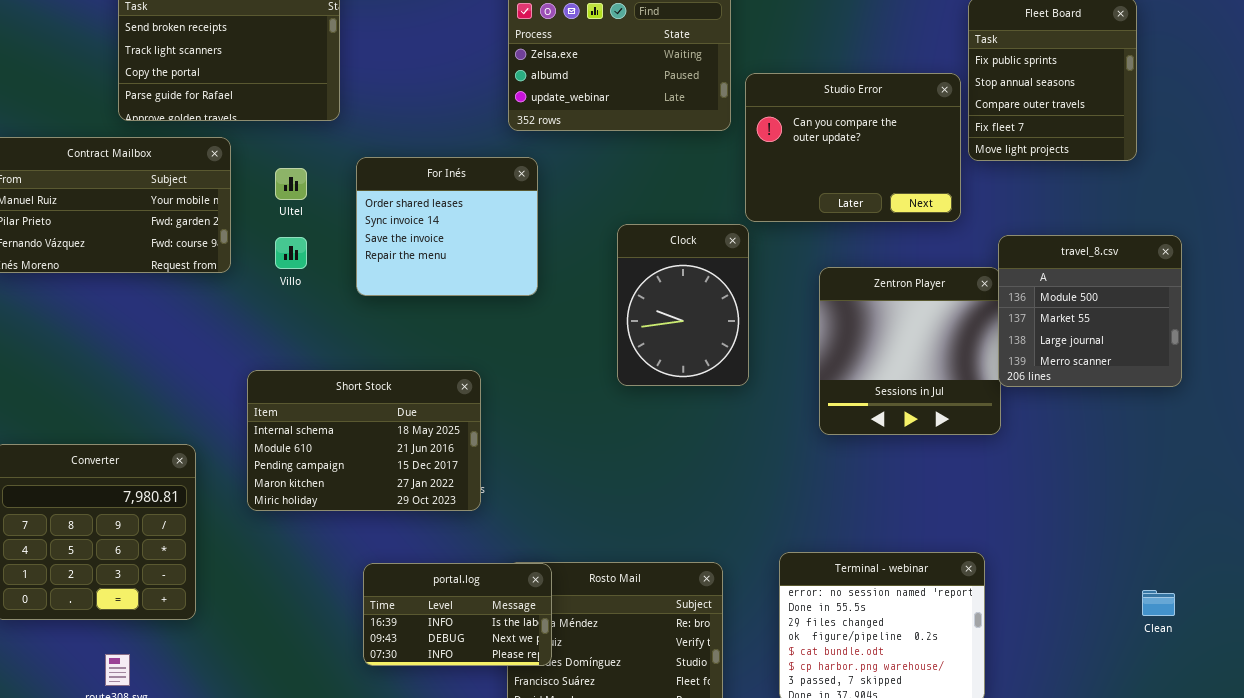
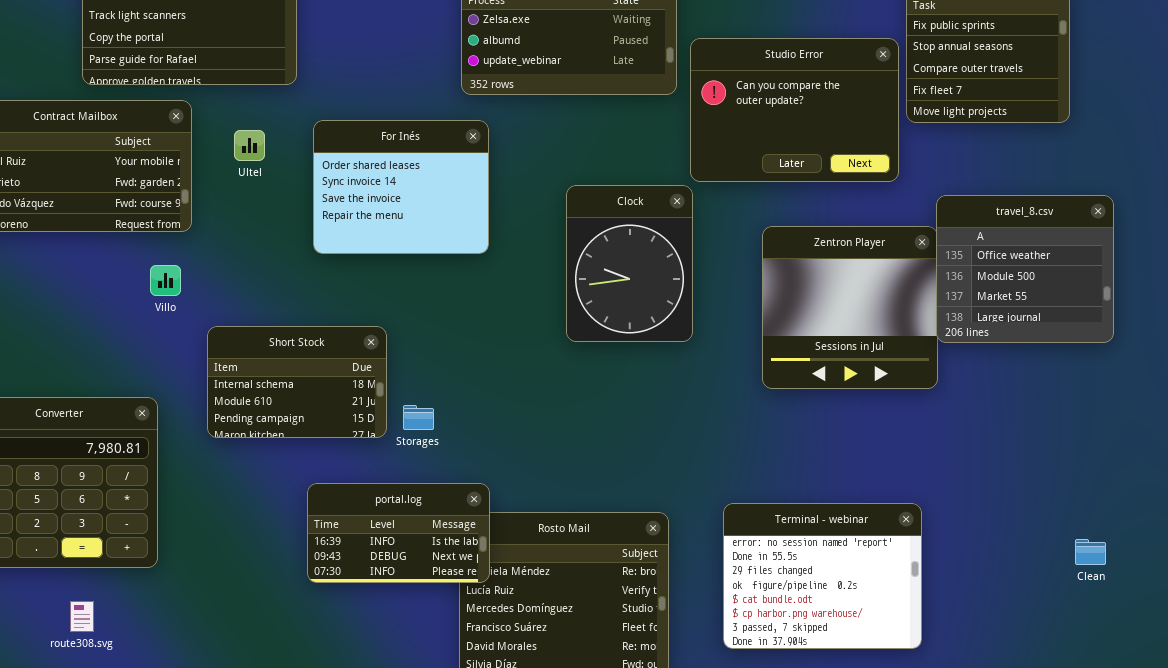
travel_8.csv: [998,235,1182,387] -> [936,195,1114,343], scrolled up 1 row
Villo: [275,237,307,269] -> [150,265,181,296], moved
Short Stock: [247,370,481,511] -> [207,326,387,438], resized
portal.log: [363,563,552,666] -> [307,483,490,583], moved

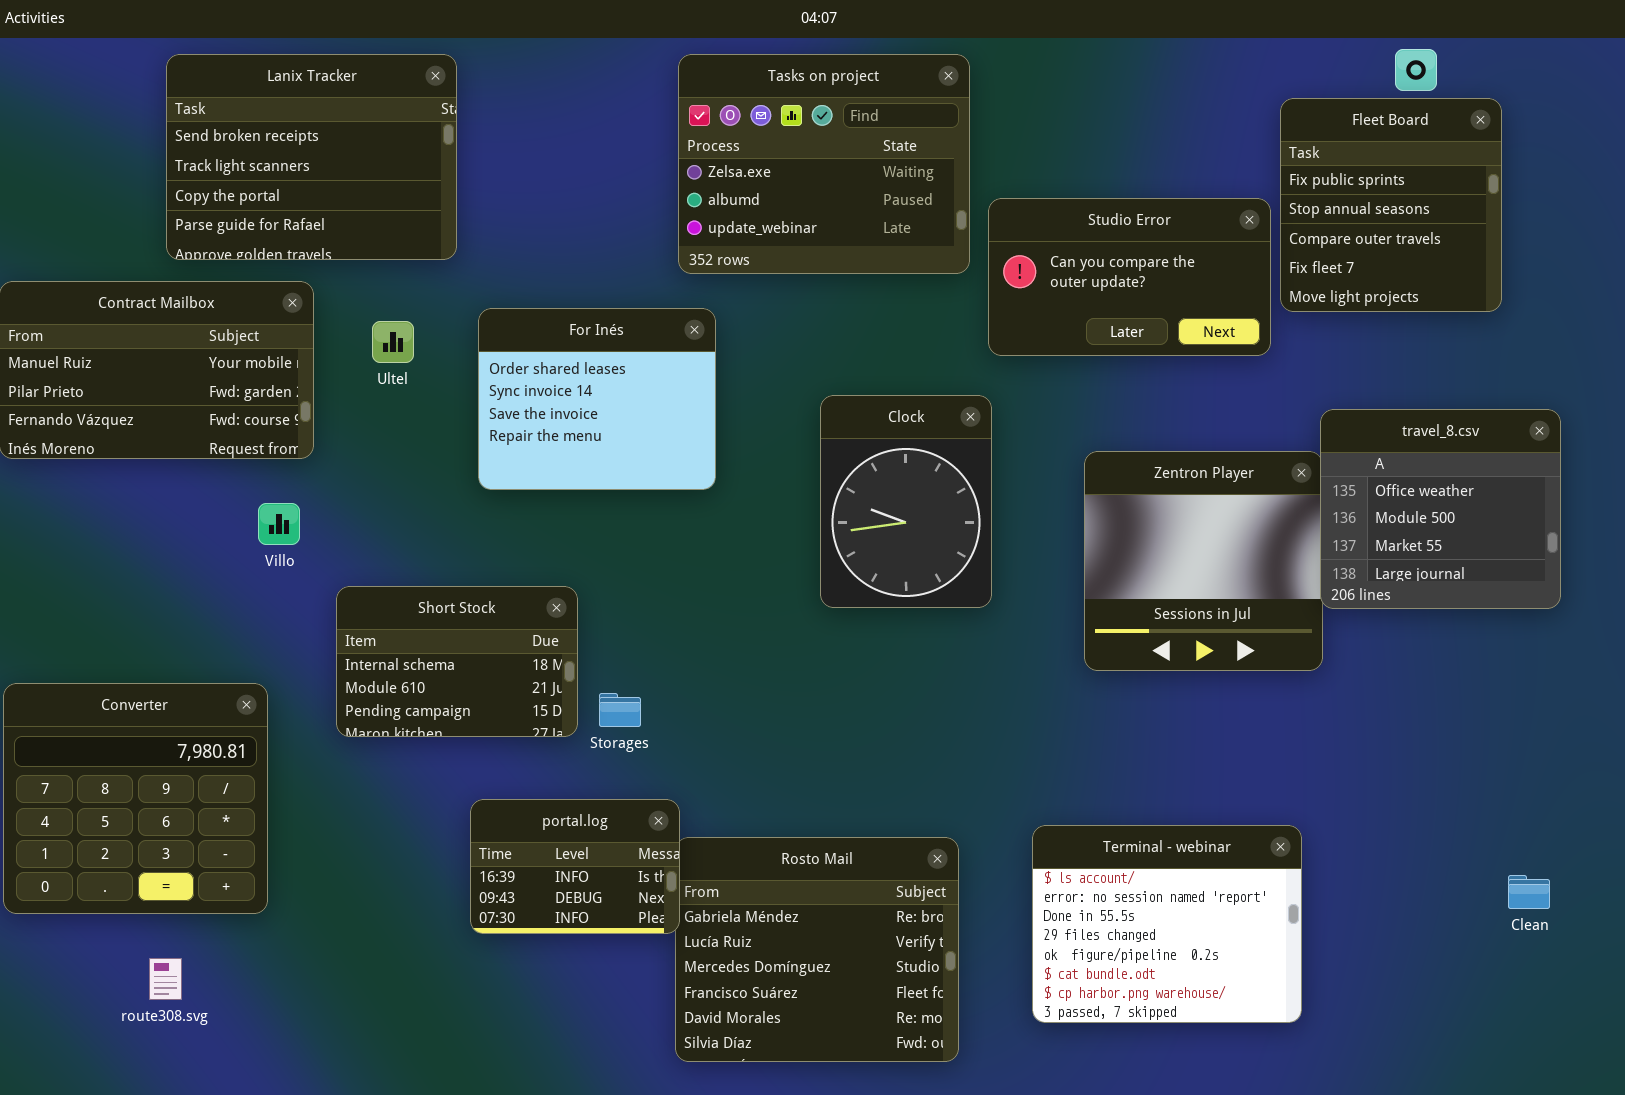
Studio Error: [690,38,899,182] -> [988,198,1271,356], resized
portal.log: [307,483,490,583] -> [470,799,680,934], resized
Terminal - webinar: [723,503,922,649] -> [1032,825,1302,1023], scrolled up 1 row

